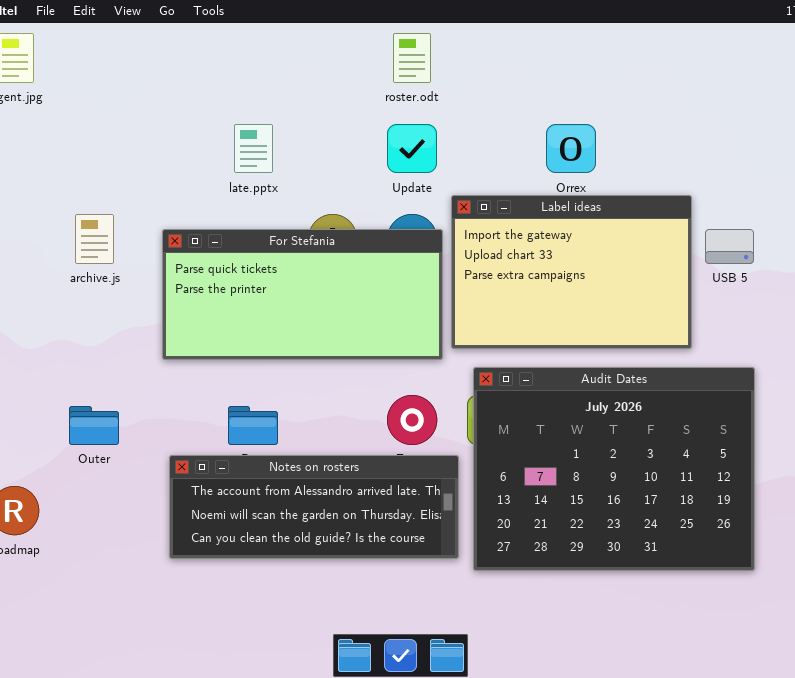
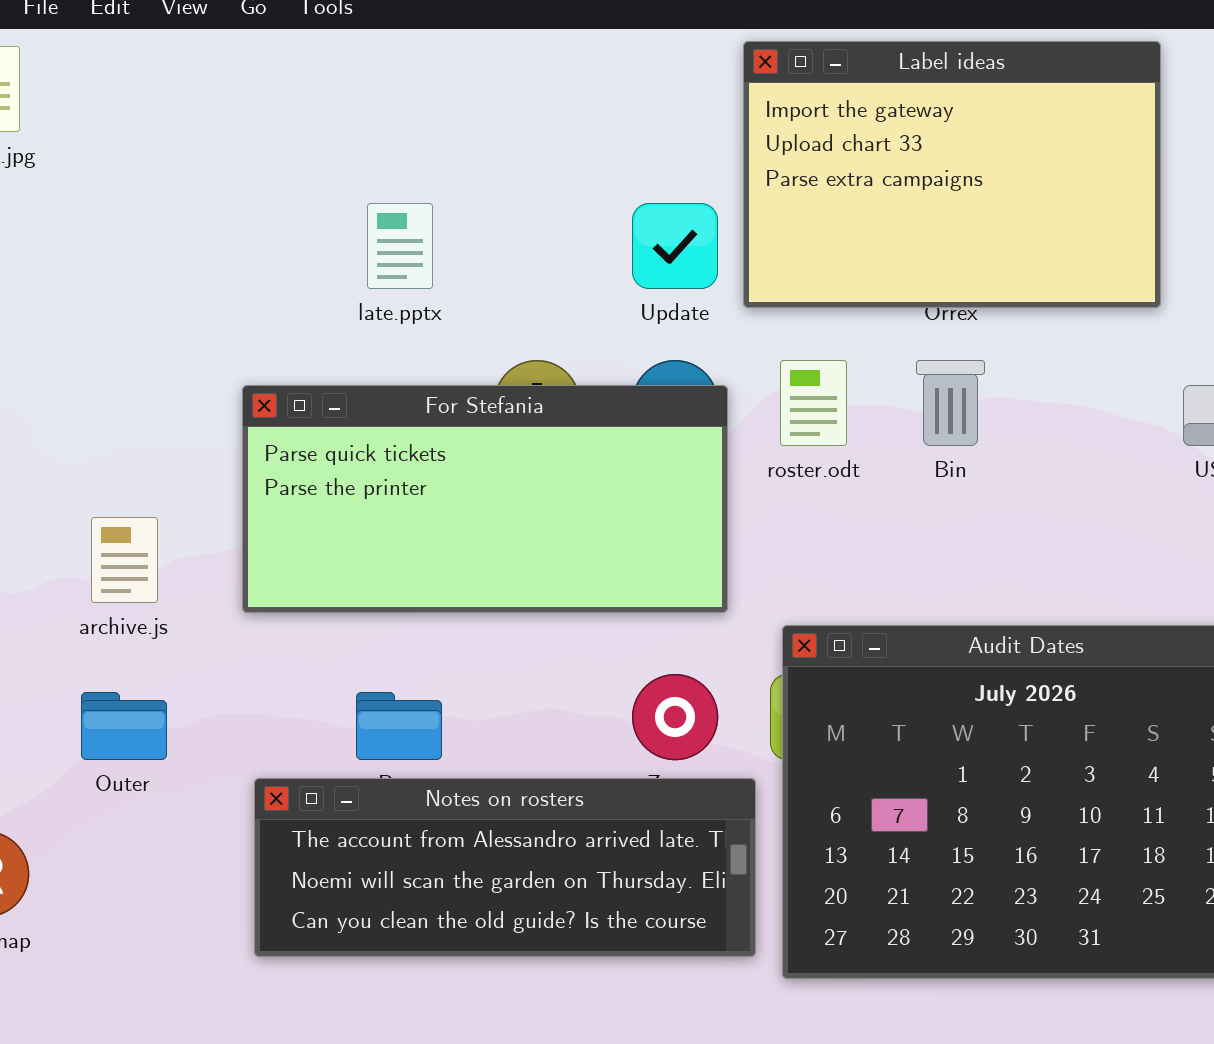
roster.odt: [393,33,431,83] -> [780,360,847,446], moved
Label ideas: [451,195,692,349] -> [743,41,1161,308], moved
archive.js: [75,214,114,264] -> [91,517,158,603], moved

